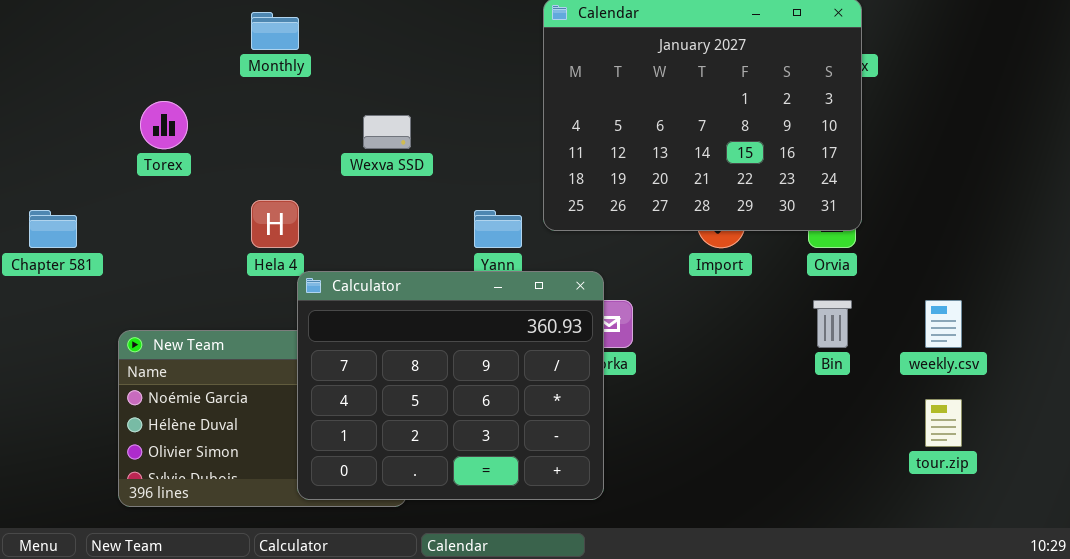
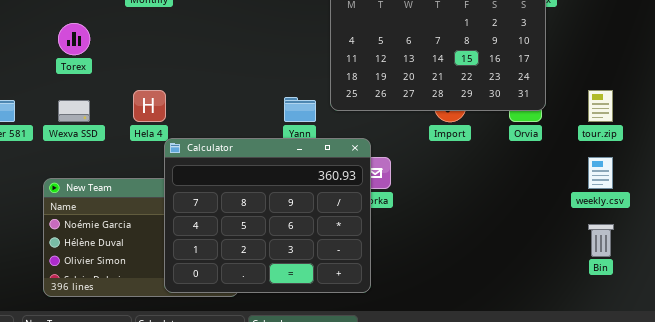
Wexva SSD: [363,115,411,149] -> [58,100,90,122], moved
Bin: [813,300,852,348] -> [588,224,614,257], moved
tour.zip: [925,399,962,447] -> [588,90,613,122], moved

